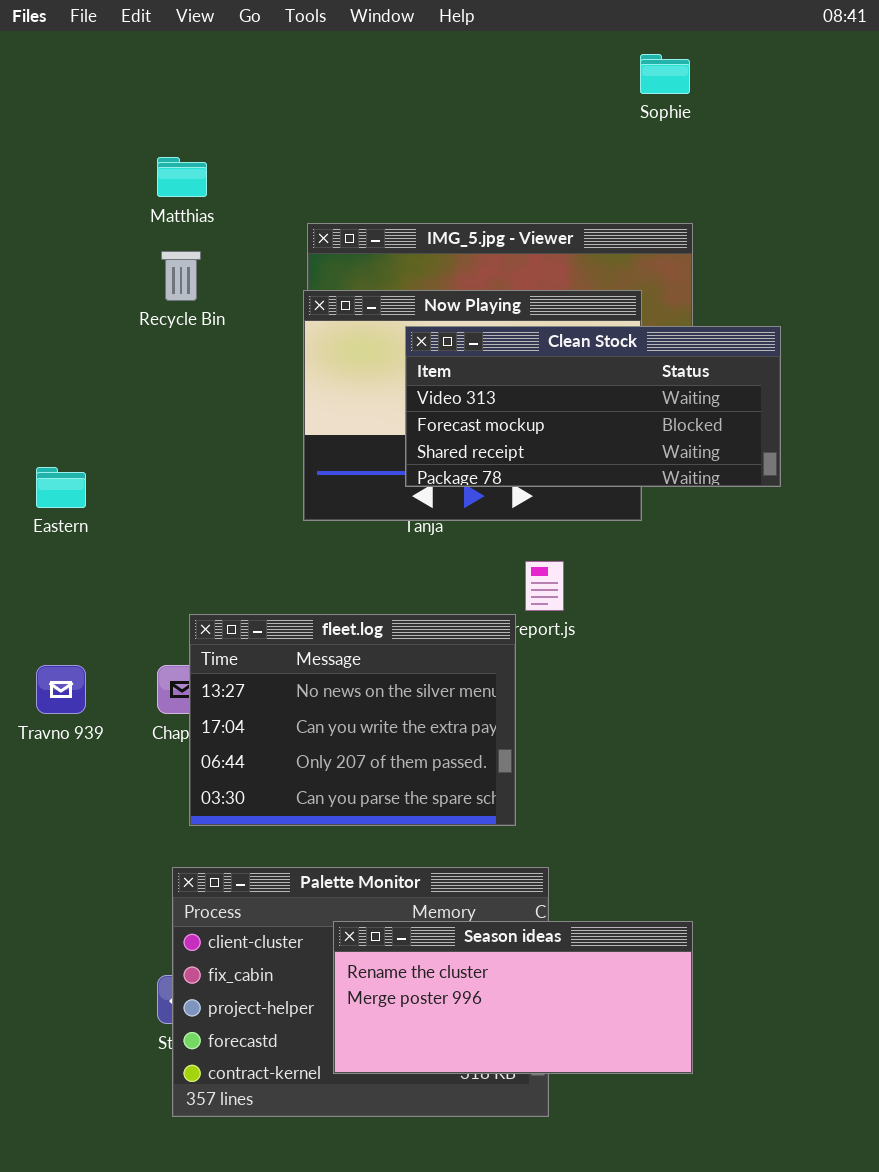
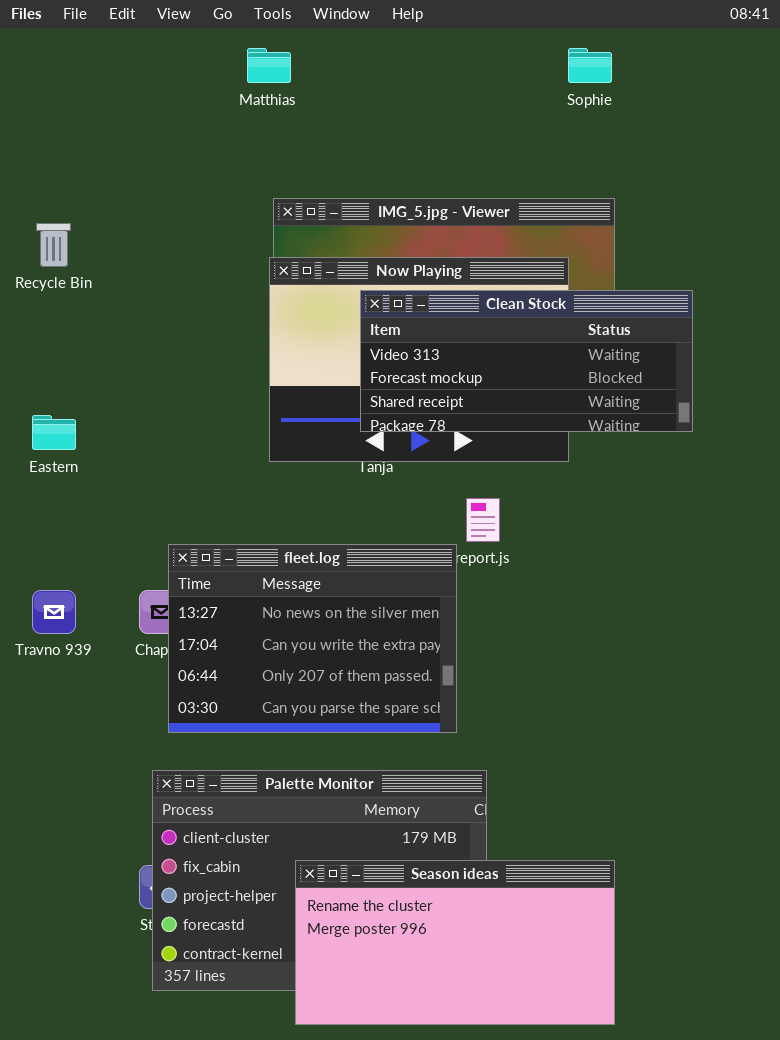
Matthias: [157,157,207,197] -> [247,48,291,83], moved
Recycle Bin: [161,251,201,301] -> [36,223,71,267], moved
Season ideas: [333,921,693,1074] -> [295,860,615,1025], moved, resized

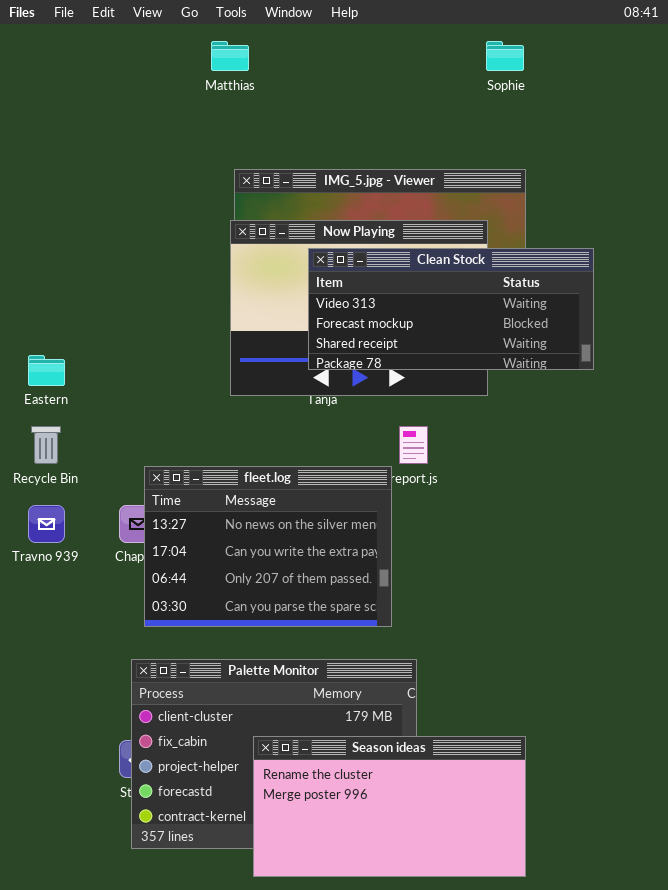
Recycle Bin: [36,223,71,267] -> [31,426,61,464], moved

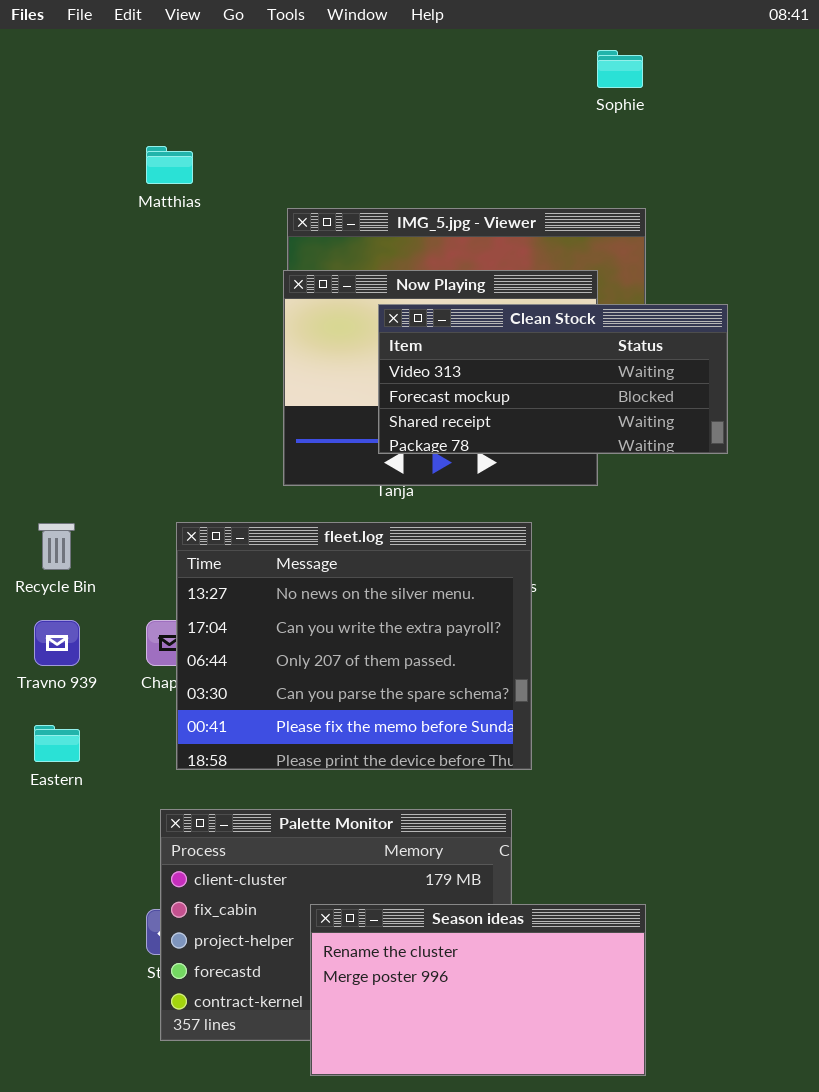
Matthias: [211,41,249,71] -> [146,146,193,184], moved
Eastern: [28,355,65,386] -> [34,725,80,762], moved
fleet.log: [144,466,392,627] -> [176,522,532,770], resized

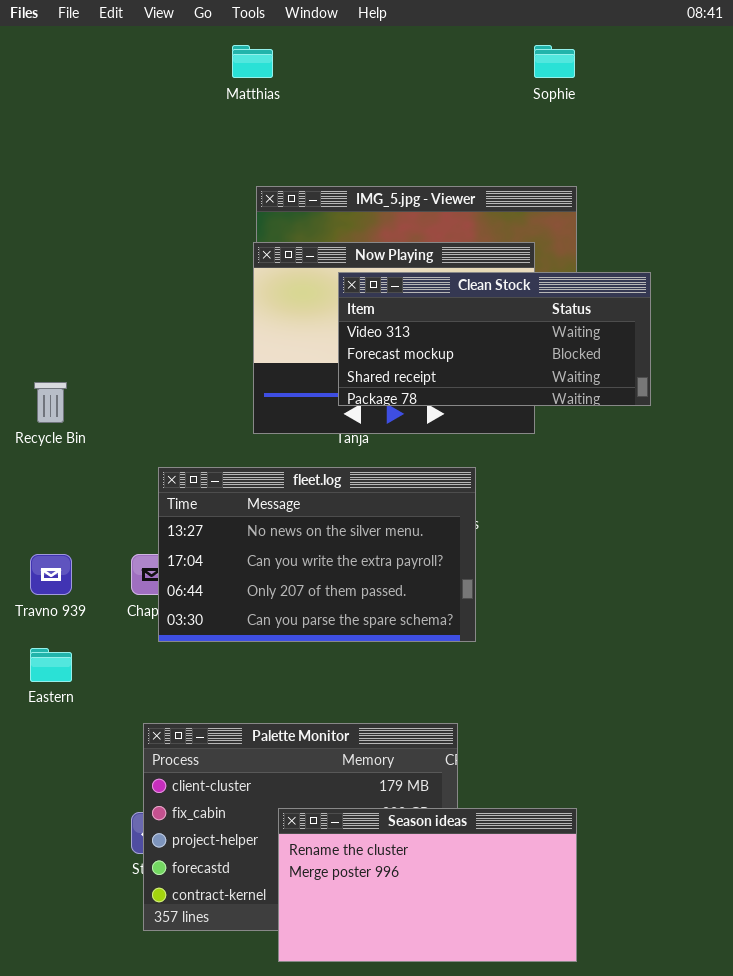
Matthias: [146,146,193,184] -> [232,45,273,78], moved
fleet.log: [176,522,532,770] -> [158,467,476,642], resized
Recycle Bin: [38,523,75,570] -> [34,382,67,423], moved

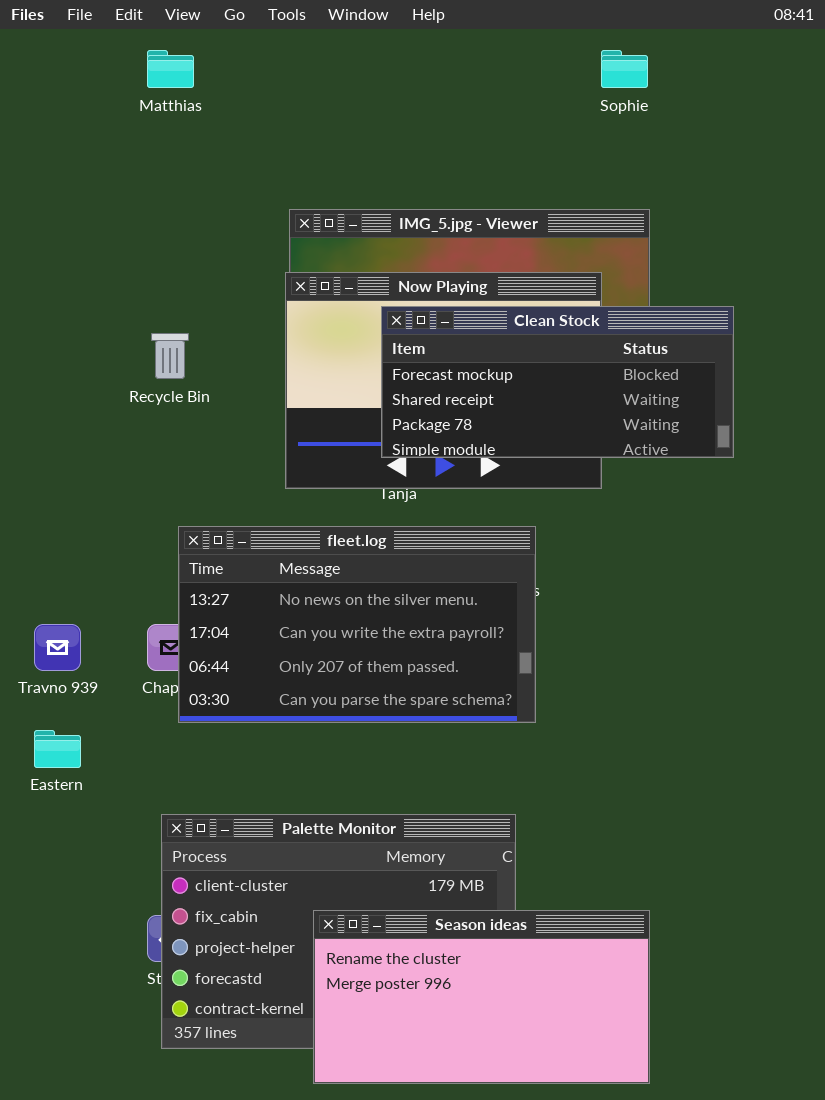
Matthias: [232,45,273,78] -> [147,50,194,88], moved
Clean Stock: [338,272,651,406] -> [381,306,734,458], scrolled down 1 row
Recycle Bin: [34,382,67,423] -> [151,333,189,379], moved

